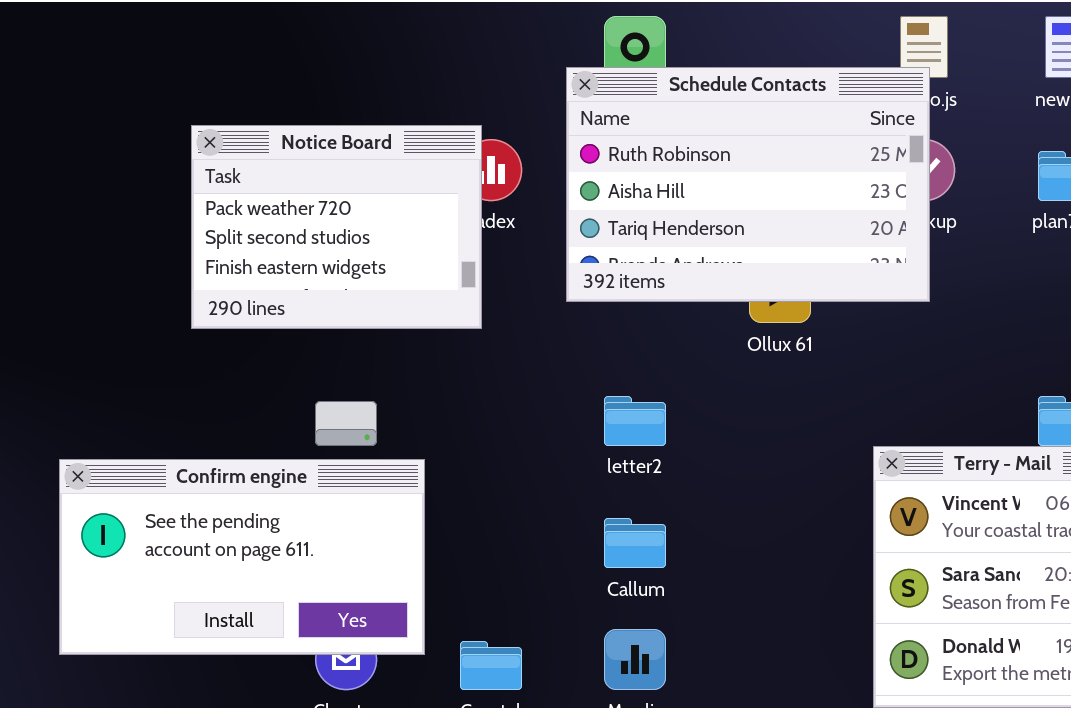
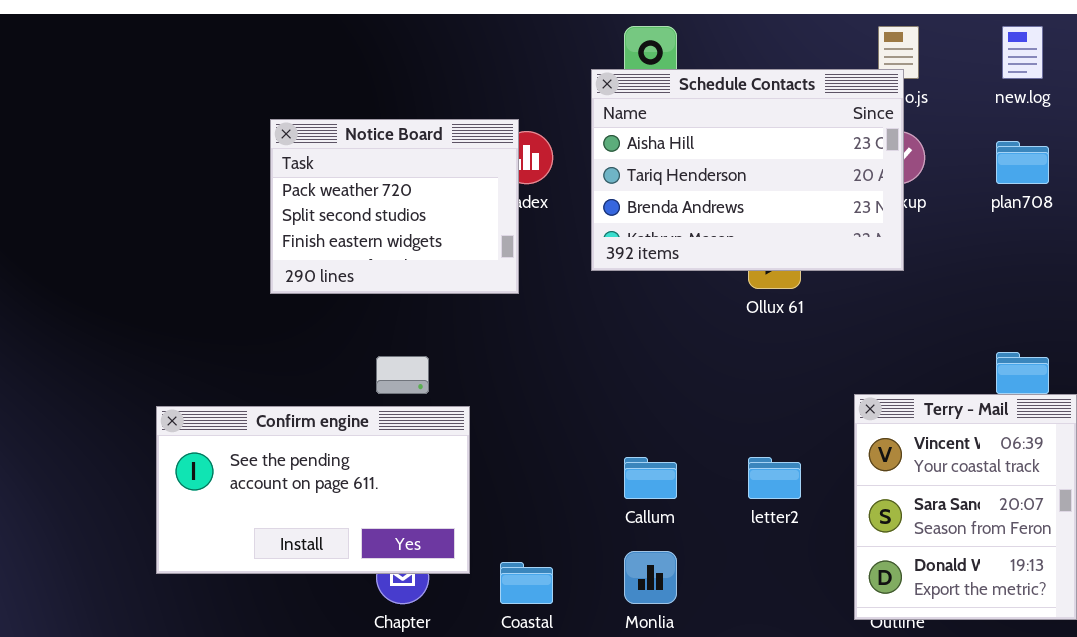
Schedule Contacts: [566,67,930,302] -> [591,69,904,271], scrolled down 1 row
letter2: [604,396,666,446] -> [748,457,801,499], moved

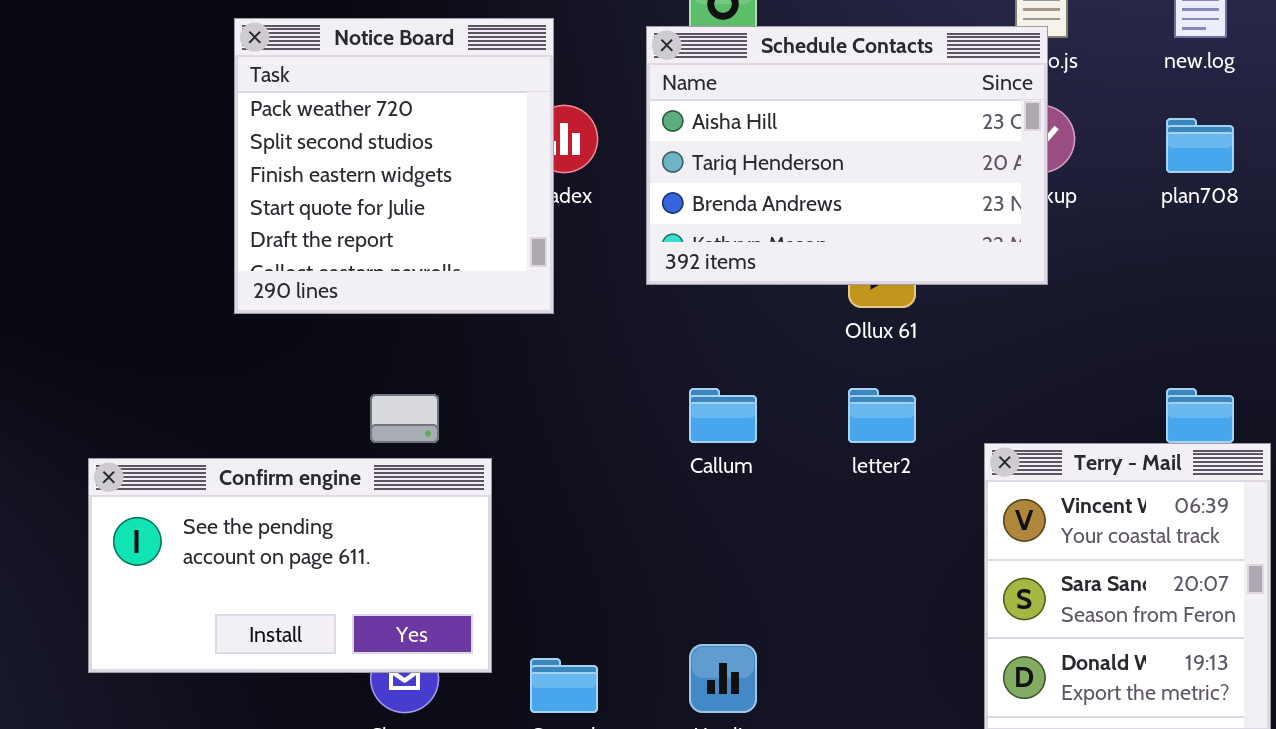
Notice Board: [270,119,519,294] -> [234,18,554,314], resized
Callum: [624,457,677,499] -> [689,388,757,443], moved
letter2: [748,457,801,499] -> [848,388,916,443], moved

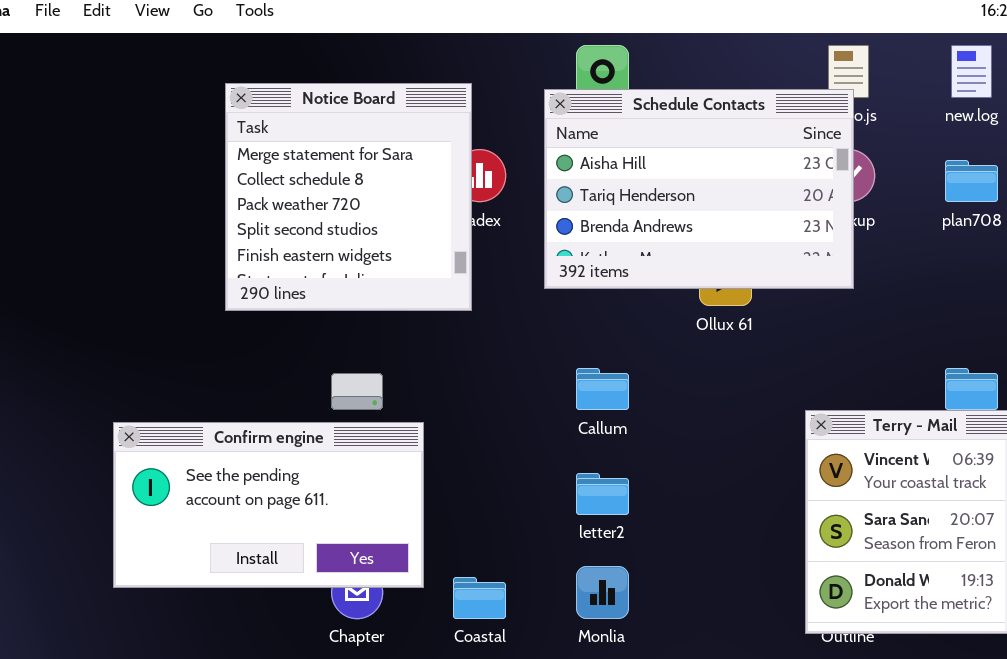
Notice Board: [234,18,554,314] -> [225,83,472,311], scrolled up 2 rows
letter2: [848,388,916,443] -> [576,473,629,515], moved

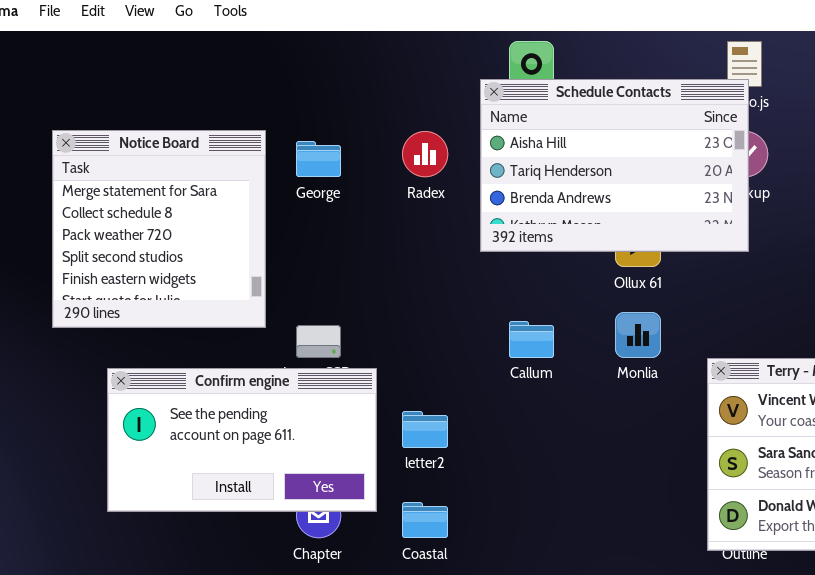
Notice Board: [225,83,472,311] -> [52,130,266,328], moved
letter2: [576,473,629,515] -> [402,411,448,448], moved
Monlia: [576,566,629,619] -> [615,312,661,358], moved

